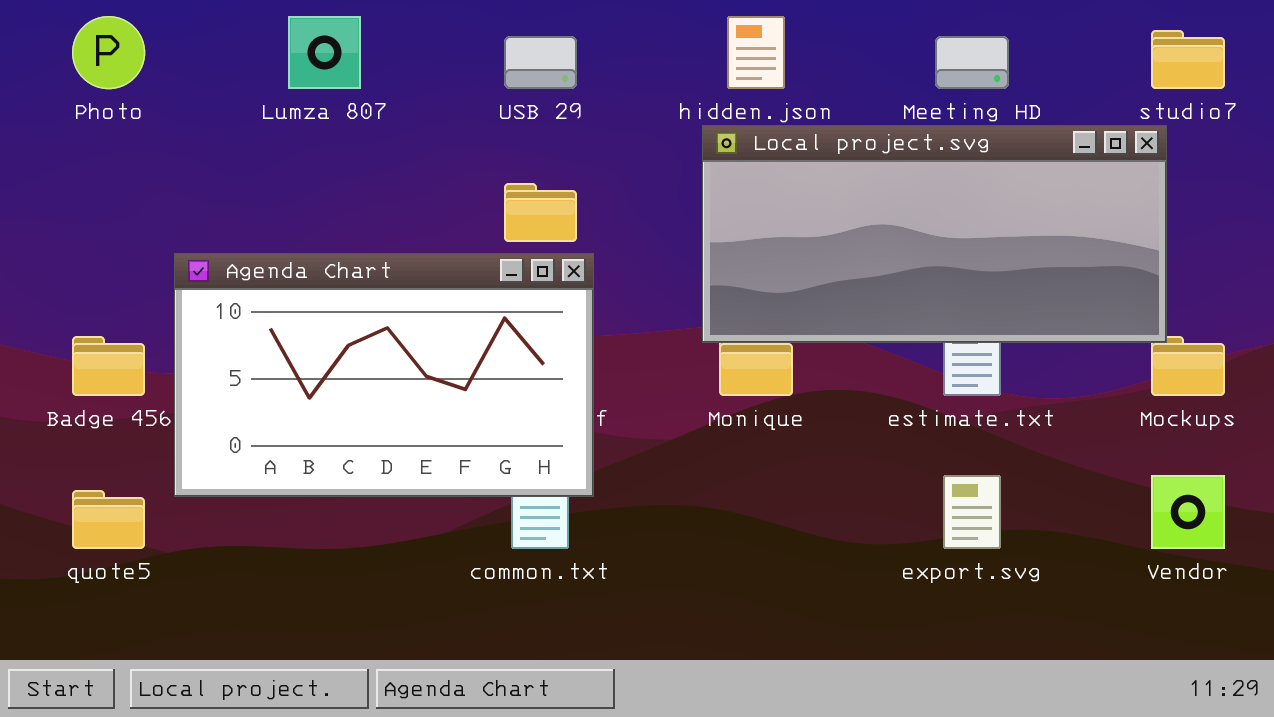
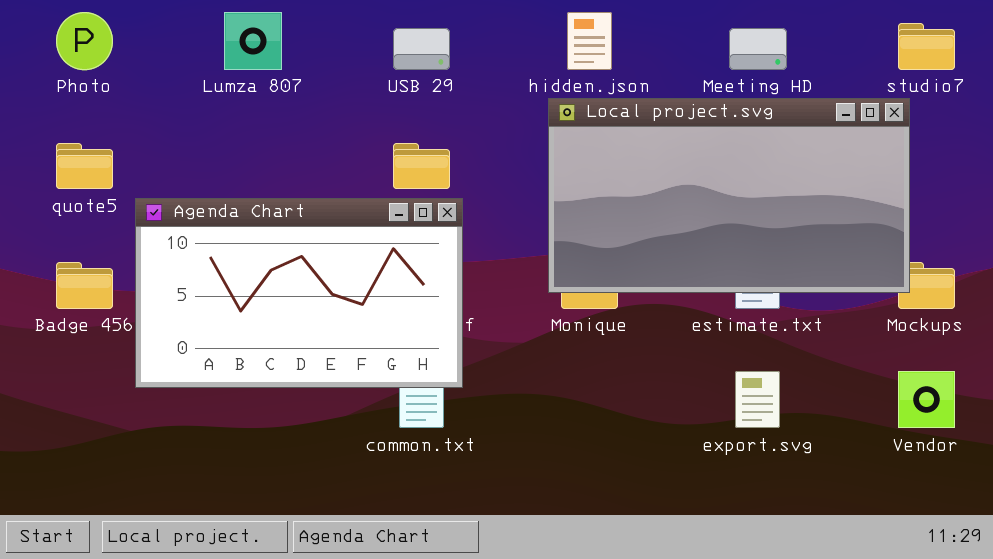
Local project.svg: [702,125,1167,343] -> [548,98,910,293], resized
quote5: [72,490,145,549] -> [56,143,113,189], moved

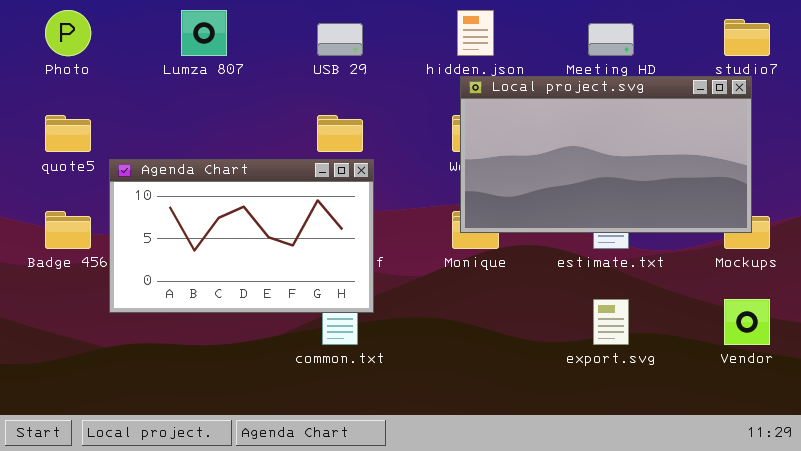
Local project.svg: [548,98,910,293] -> [460,76,752,233], moved

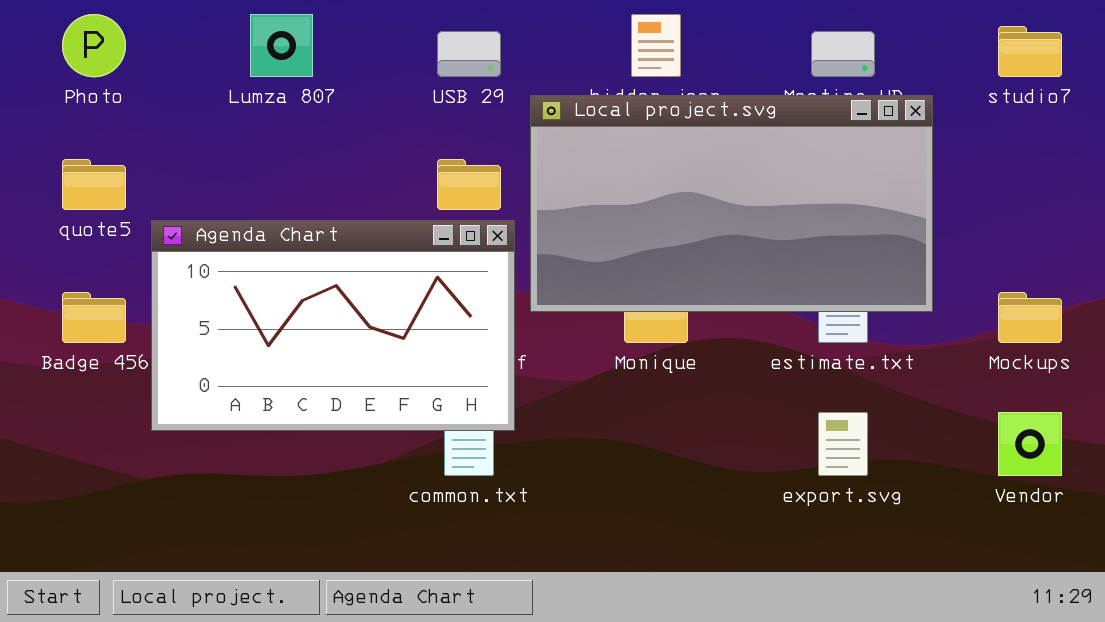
Local project.svg: [460,76,752,233] -> [530,95,933,312], moved

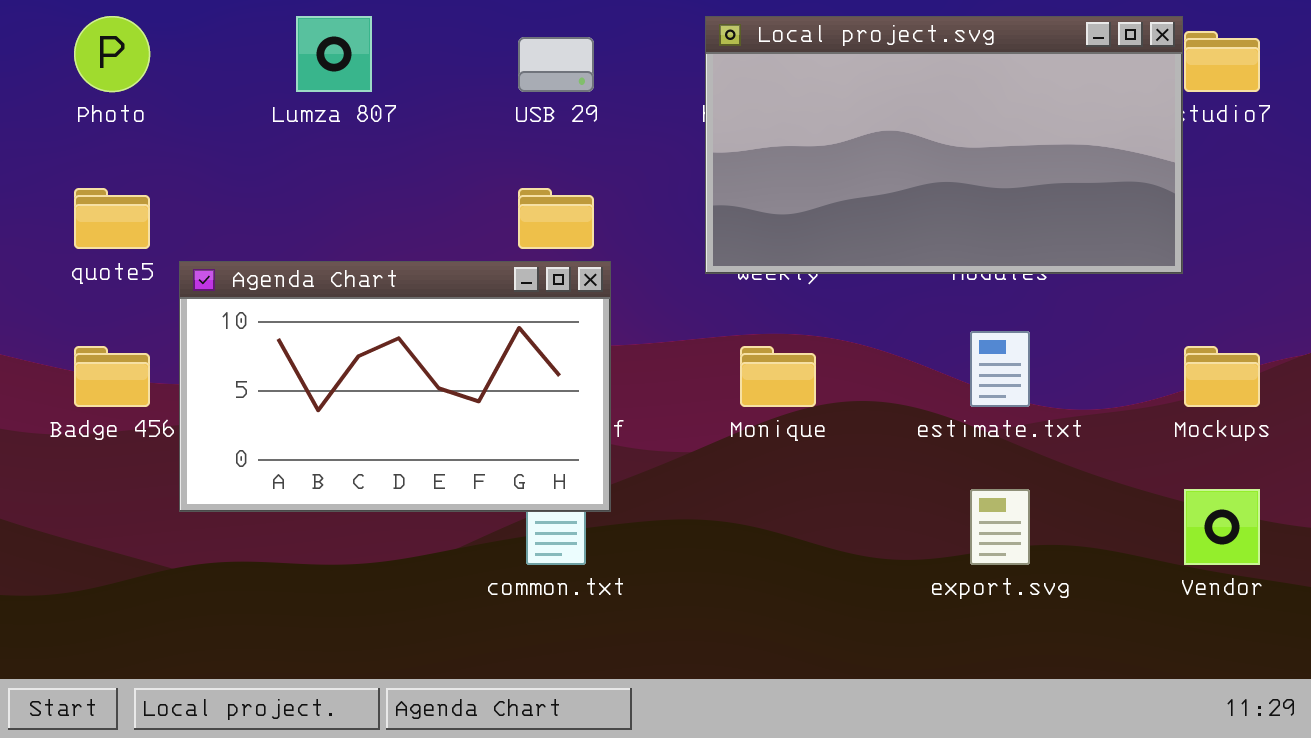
Local project.svg: [530,95,933,312] -> [705,16,1183,274], moved

